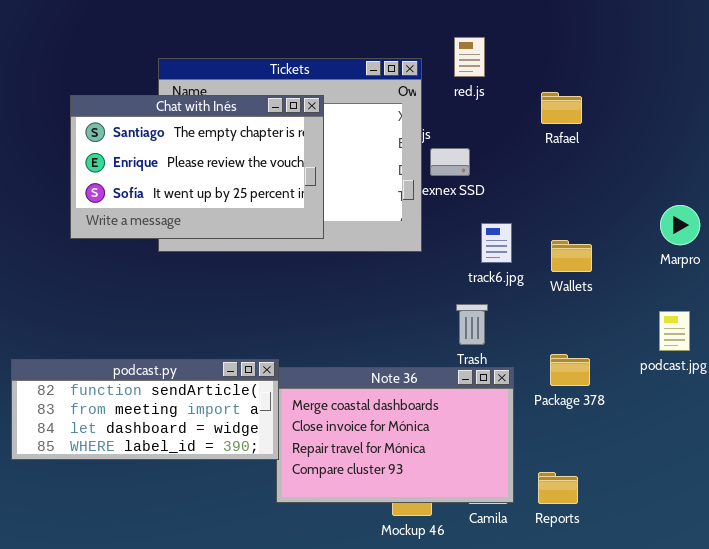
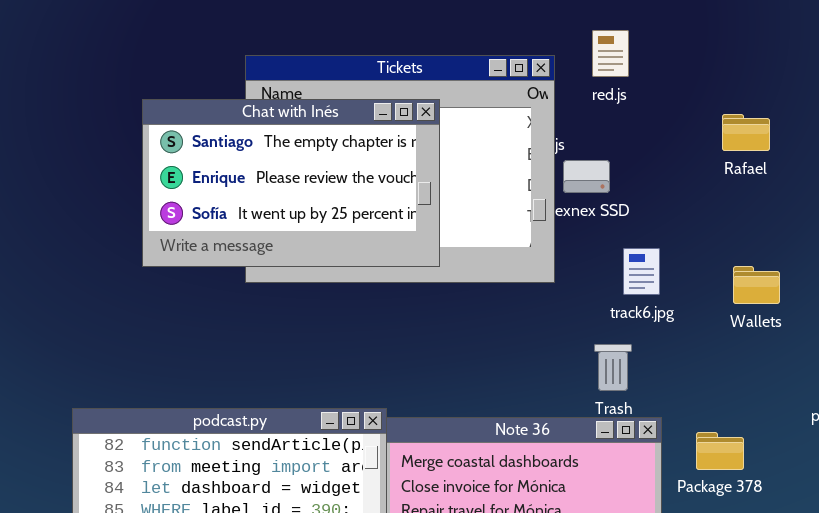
Rafael: [541,92,582,124] -> [722,114,770,151], moved
Wallets: [551,240,592,272] -> [733,266,780,304], moved
Package 378: [550,354,590,386] -> [696,432,744,470], moved

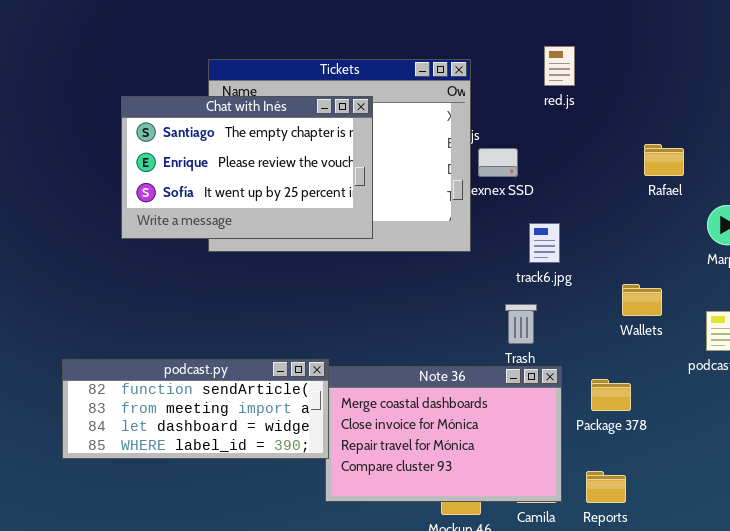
red.js: [592,30,629,77] -> [544,46,575,86], moved
Rafael: [722,114,770,151] -> [644,144,684,176], moved
Wallets: [733,266,780,304] -> [622,284,662,316], moved

